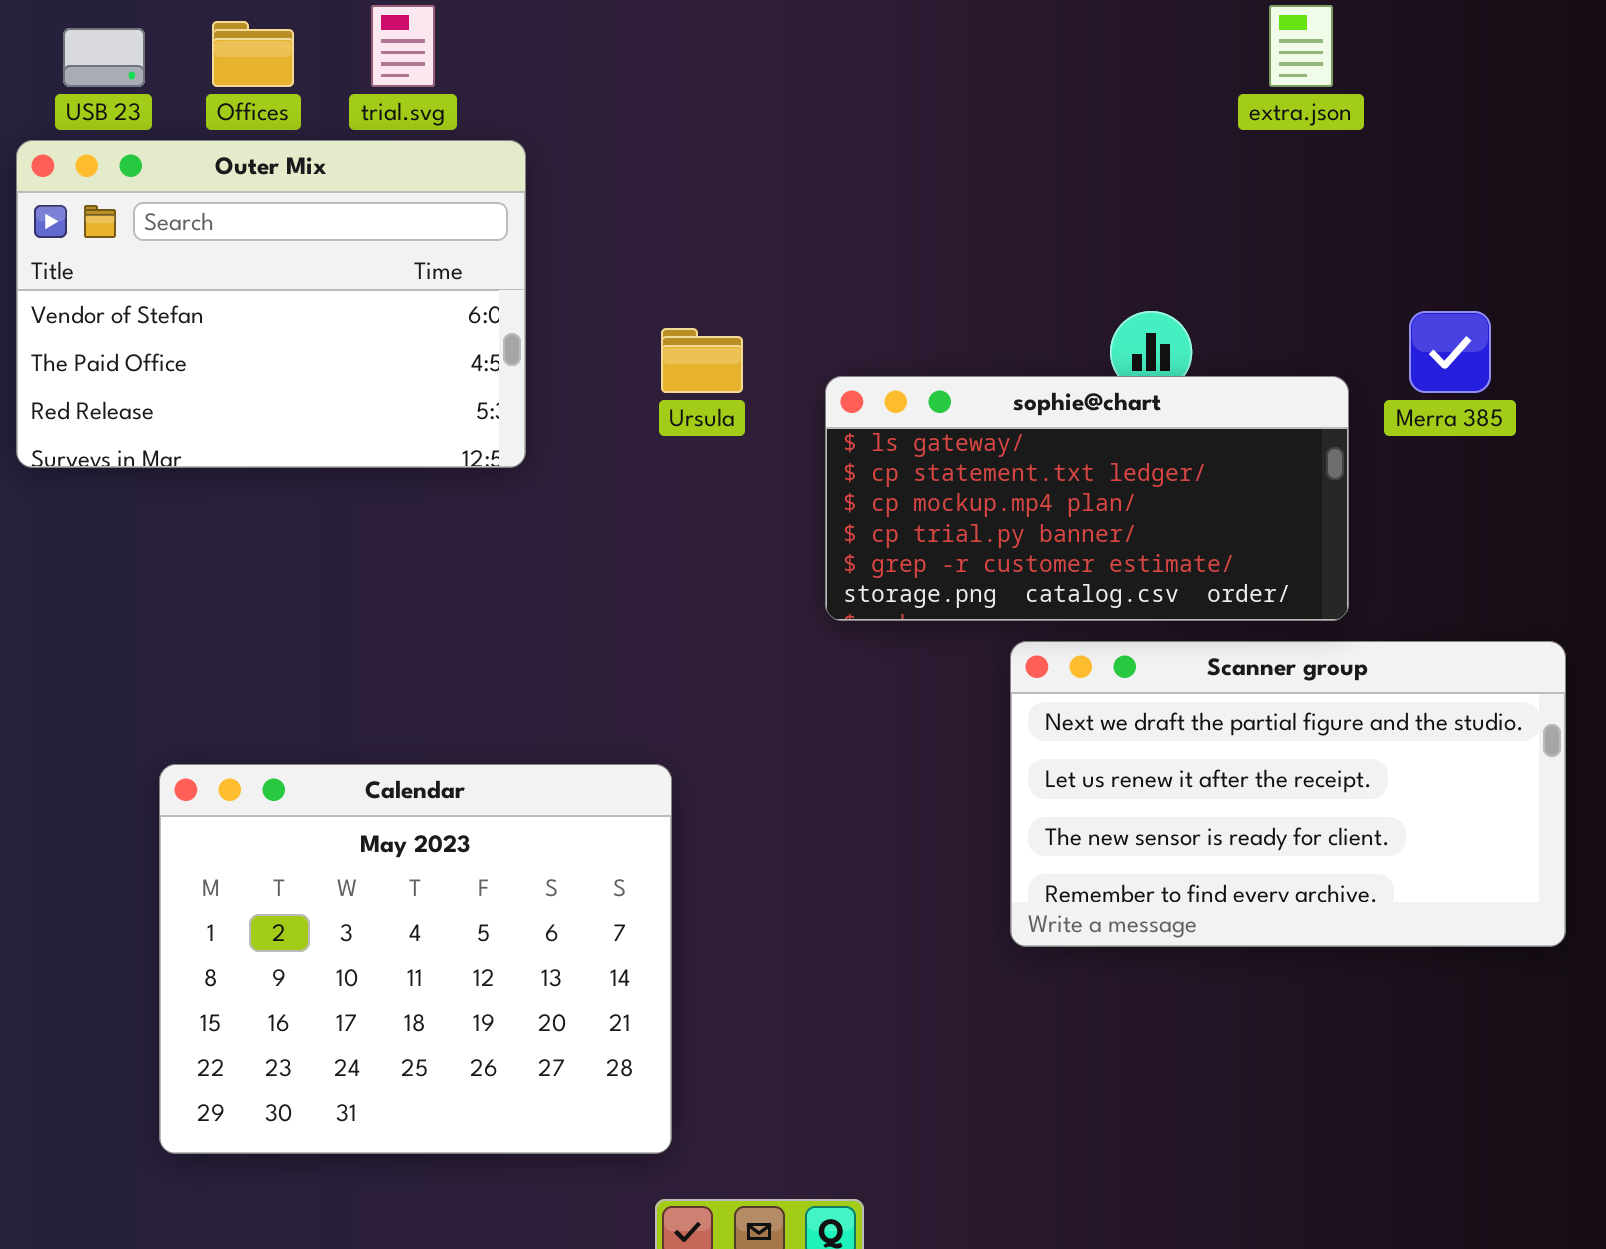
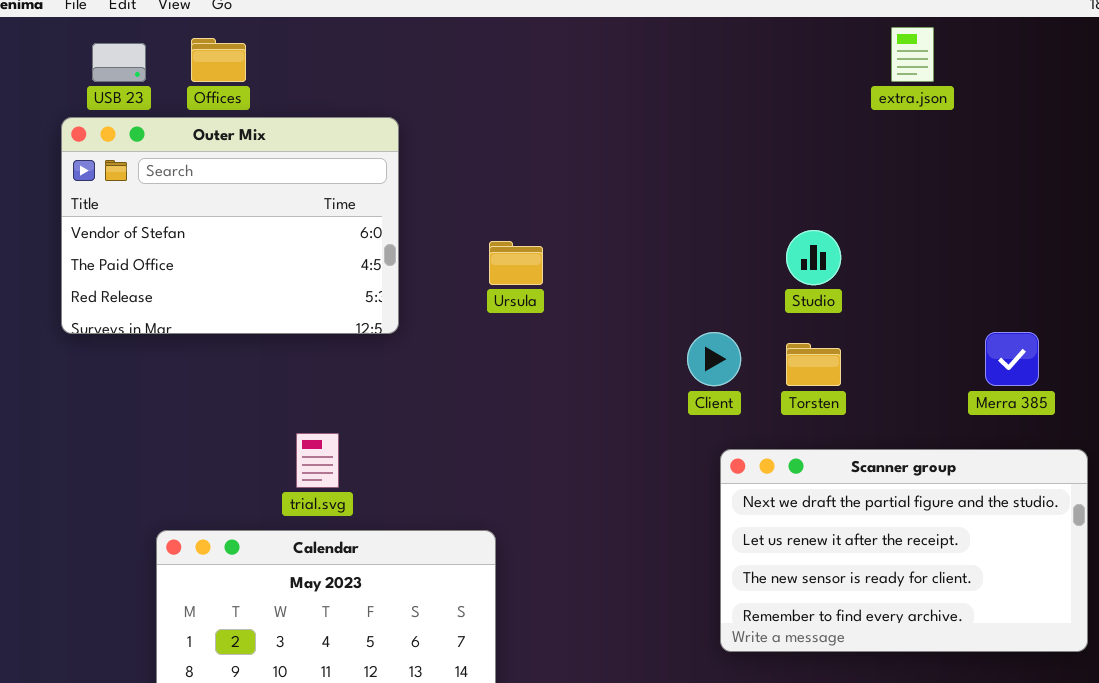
trial.svg: [371,5,435,87] -> [296,433,339,488], moved
Merra 385: [1409,311,1491,393] -> [985,332,1039,386], moved
sophie@chart: [825,376,1349,621] -> none, closed

